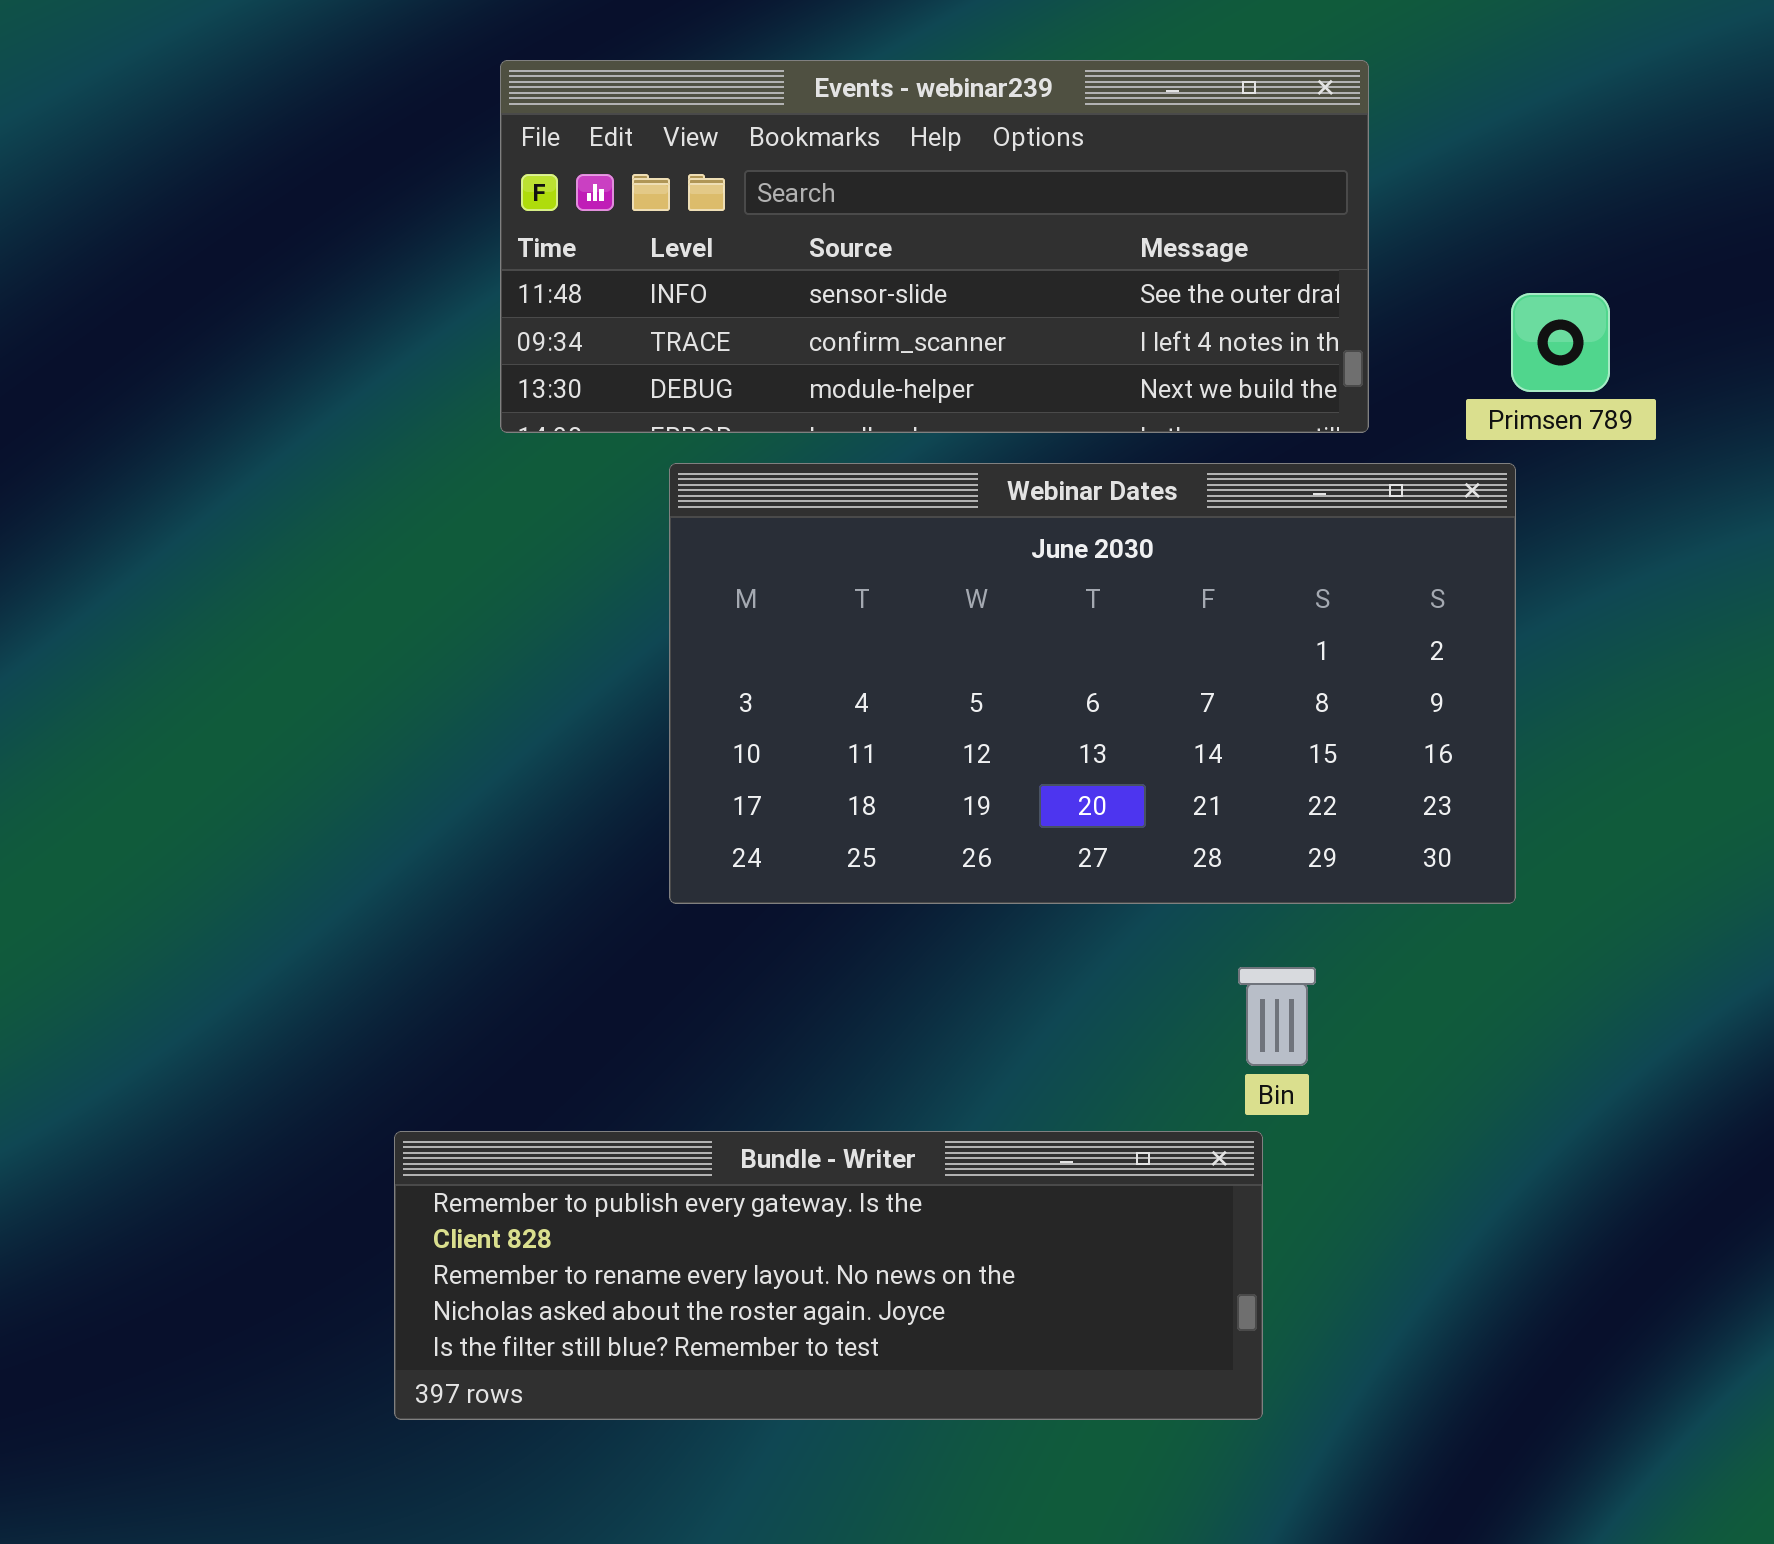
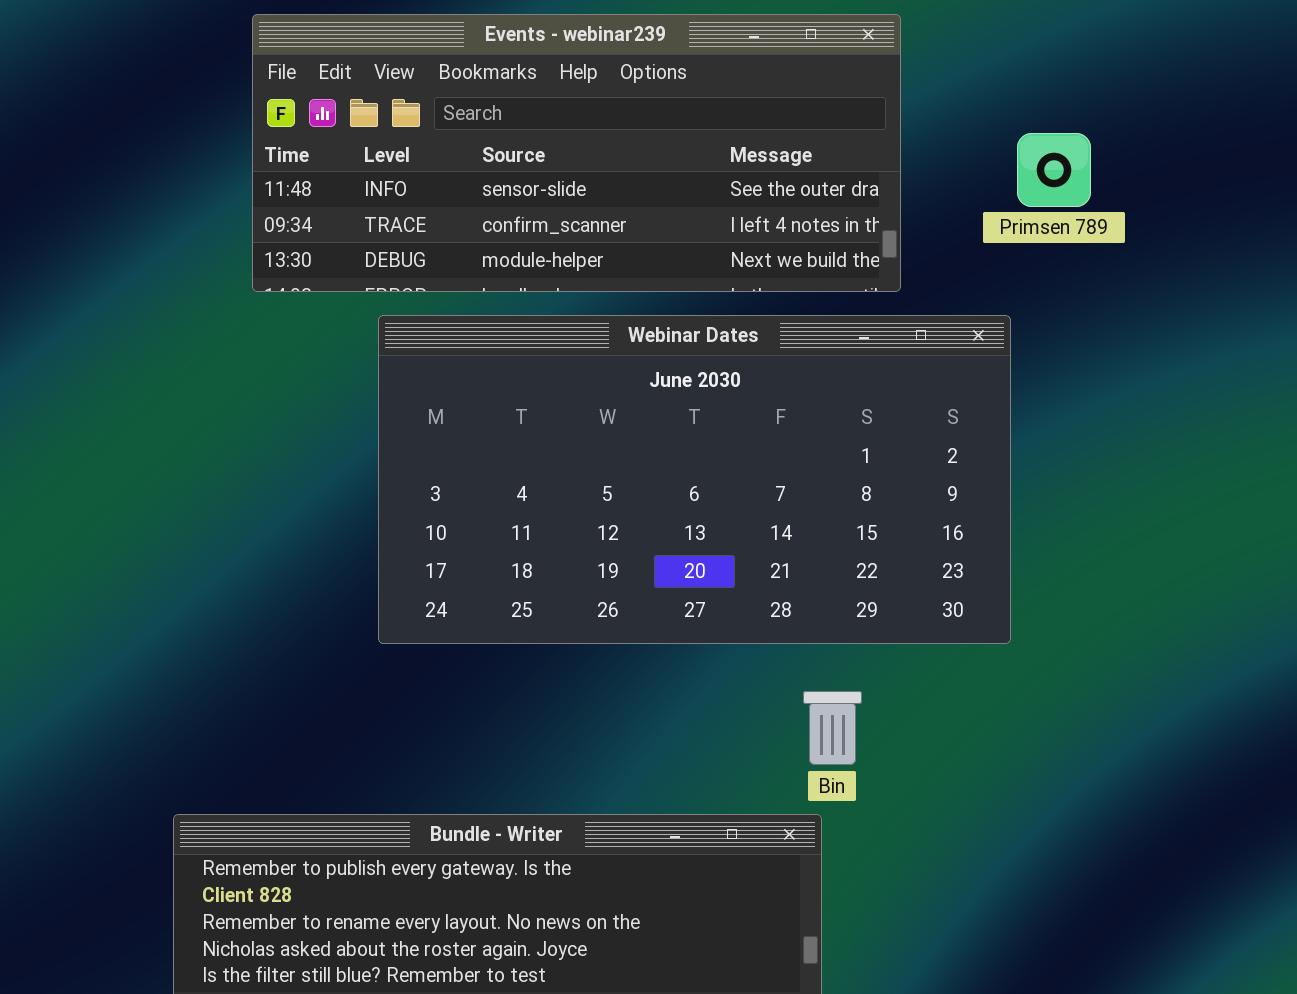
Primsen 789: [1511,293,1610,392] -> [1017,133,1091,207], moved

